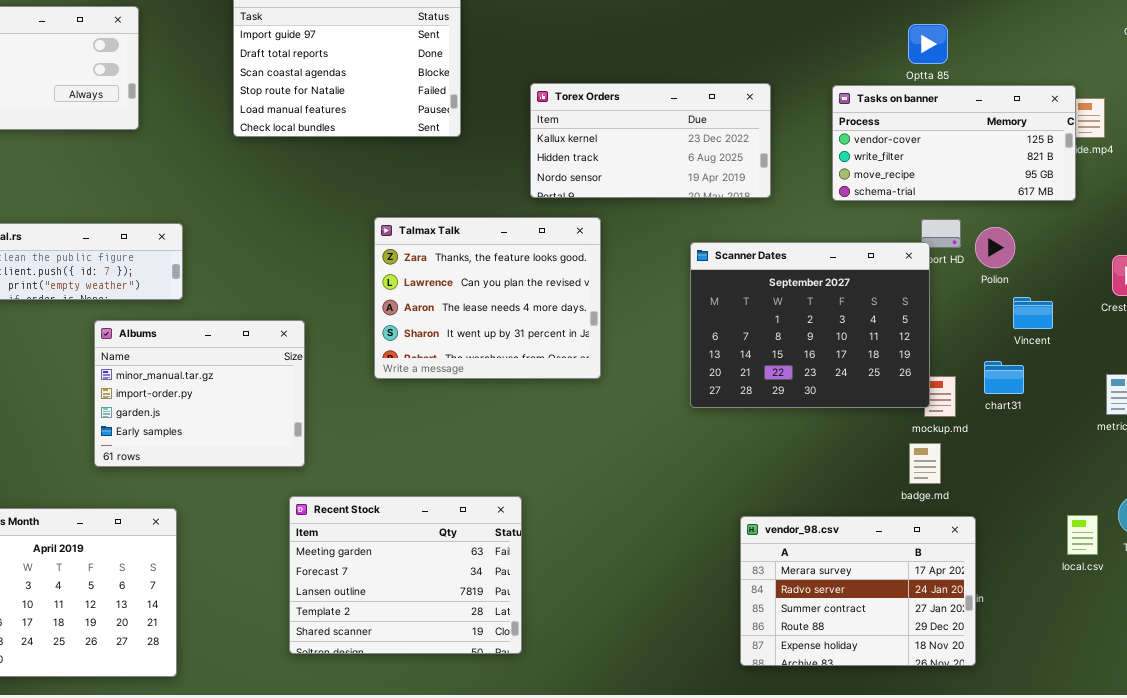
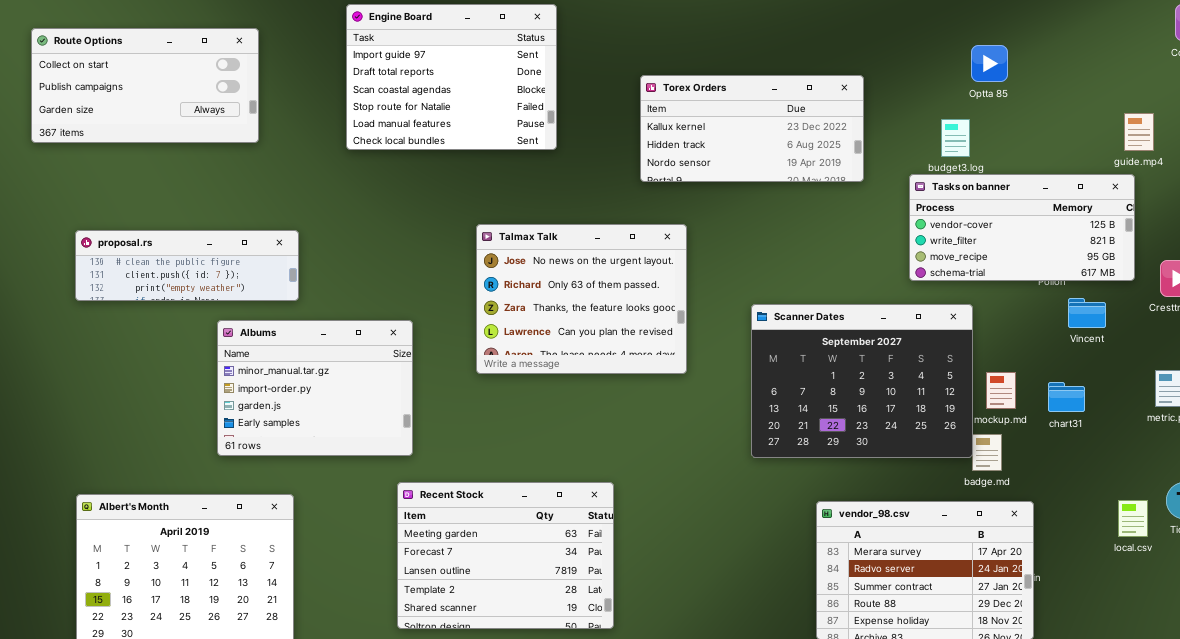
Torex Orders: [530,83,771,198] -> [640,75,864,182], moved
Tasks on banner: [832,85,1076,201] -> [909,174,1135,281], moved
Talmax Talk: [374,217,601,379] -> [476,224,687,374], scrolled up 2 rows
Scanner Dates: [690,242,930,408] -> [751,304,973,458], moved
chart31: [984,361,1024,394] -> [1048,382,1085,412], moved

